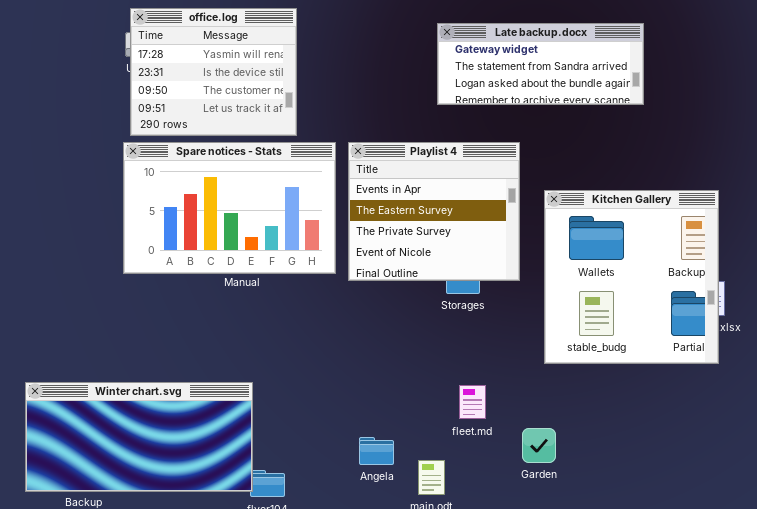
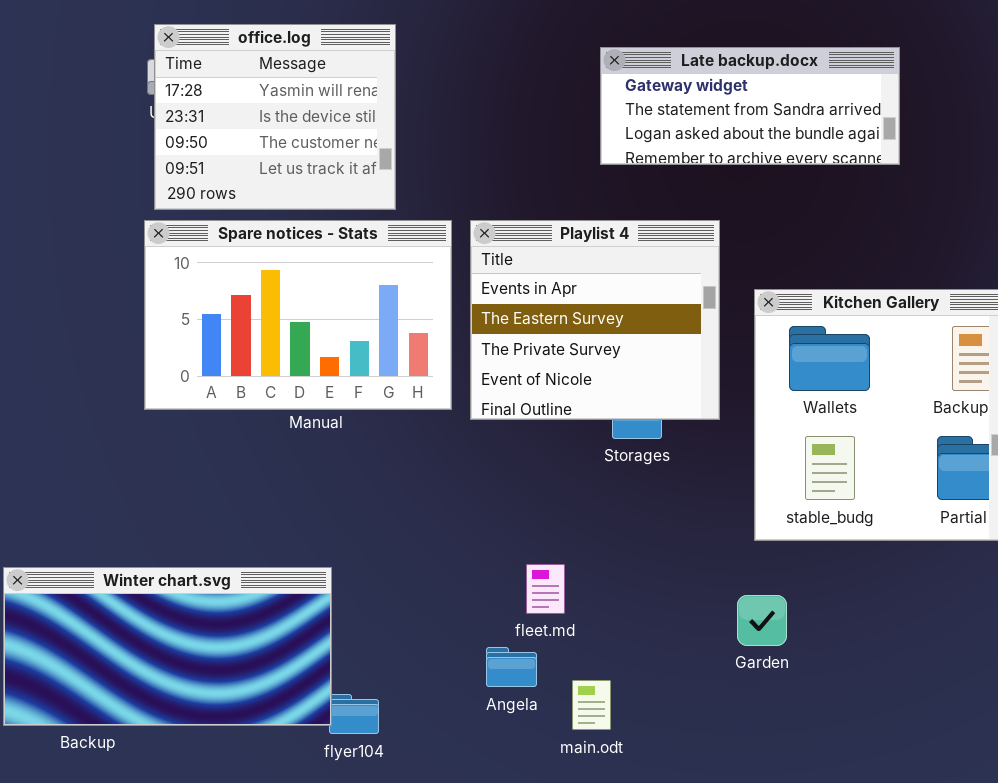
fleet.md: [459,385,486,419] -> [526,564,565,614], moved
Garden: [522,428,556,463] -> [737,595,787,646], moved

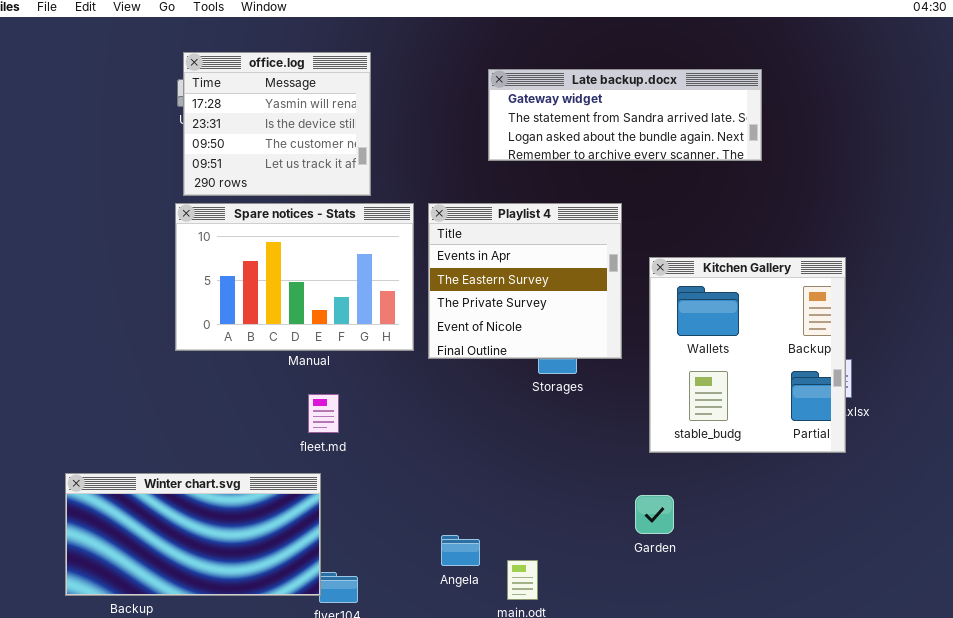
Late backup.docx: [600,47,900,165] -> [488,69,762,161], resized
fleet.md: [526,564,565,614] -> [308,394,339,433], moved

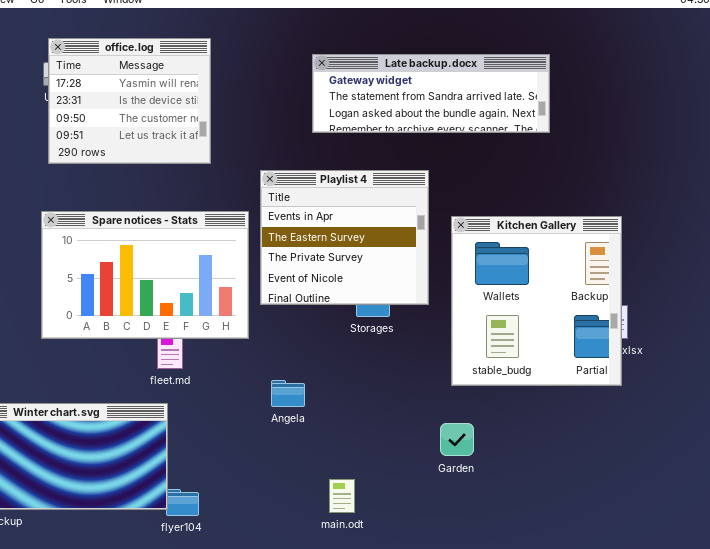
Spare notices - Stats: [175,203,414,351] -> [41,211,249,339], moved
Angela: [441,535,480,566] -> [271,380,305,407], moved

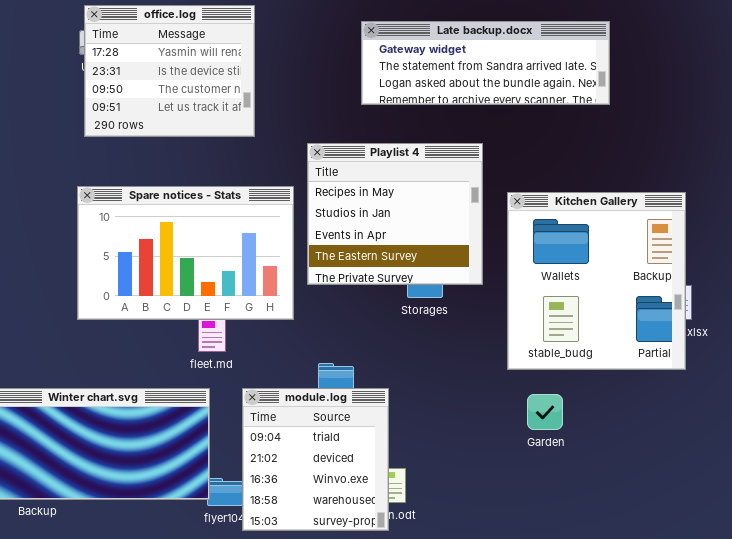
Playlist 4: [260,170,429,305] -> [307,143,483,285], scrolled up 2 rows
module.log: none -> [242,388,389,531], opened
Garden: [440,423,474,456] -> [527,394,563,430], moved

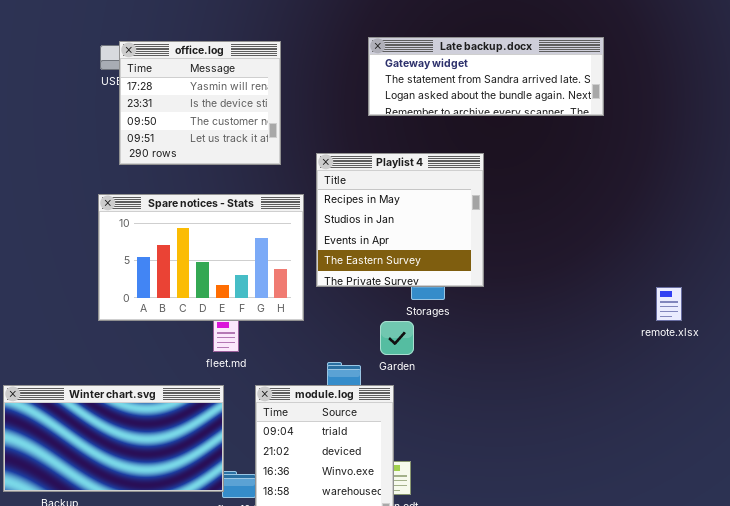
office.log: [84,5,255,137] -> [119,41,281,165], moved
Kitchen Gallery: [507,192,686,370] -> none, closed
Garden: [527,394,563,430] -> [380,321,414,355], moved

